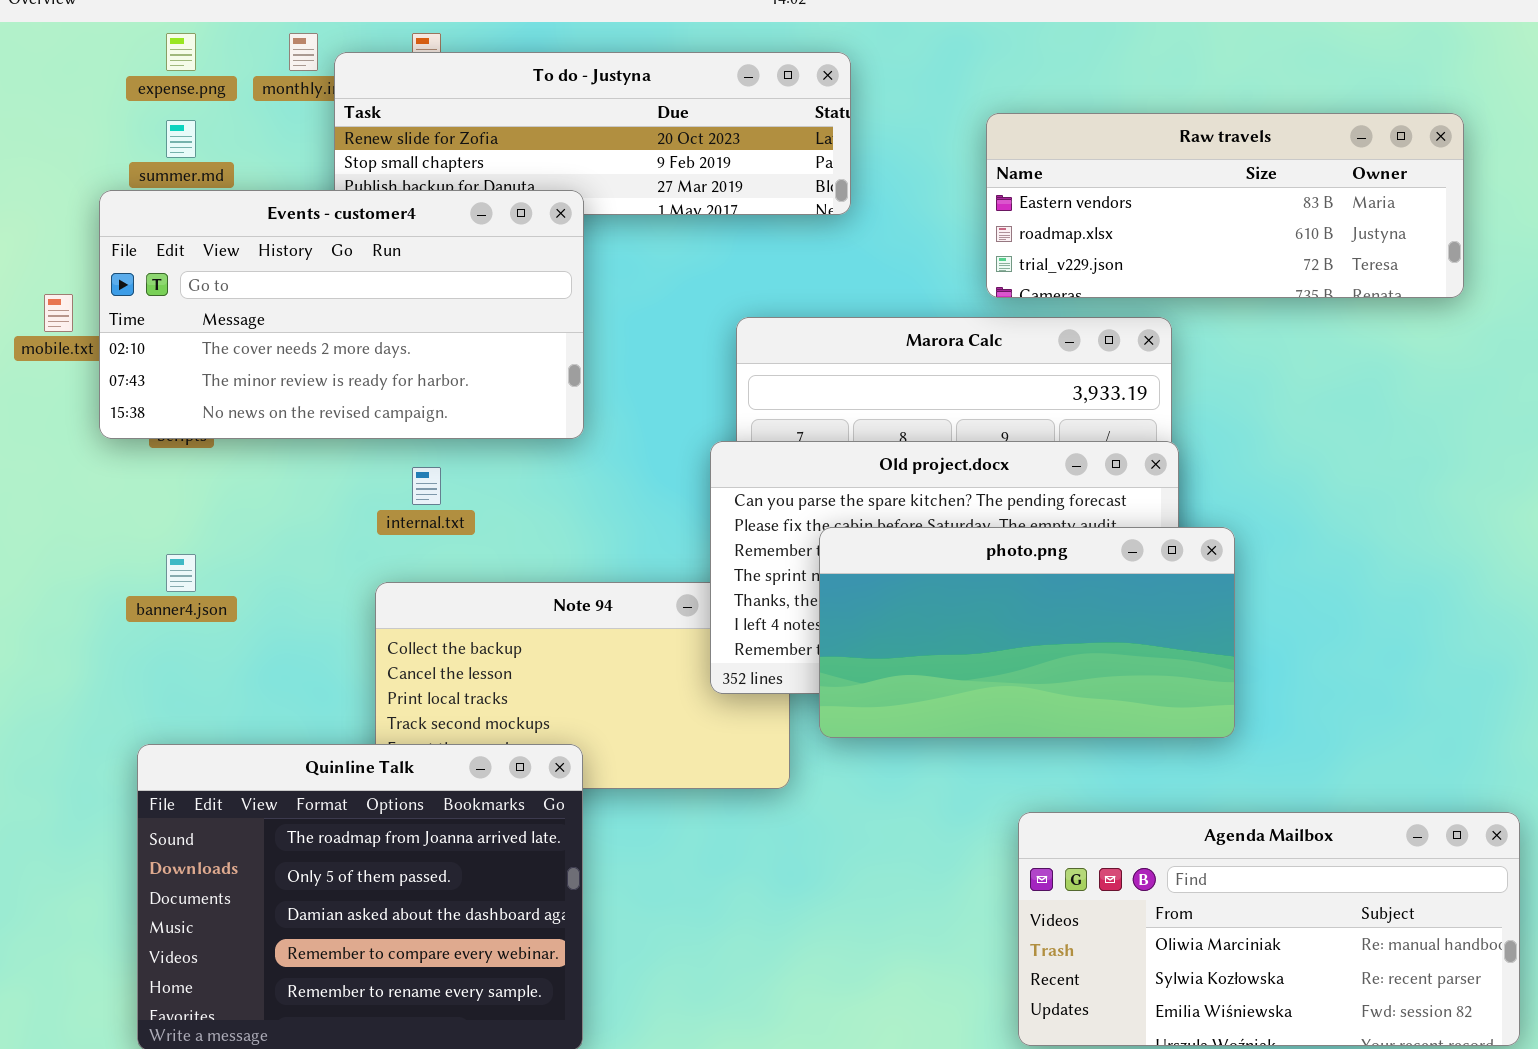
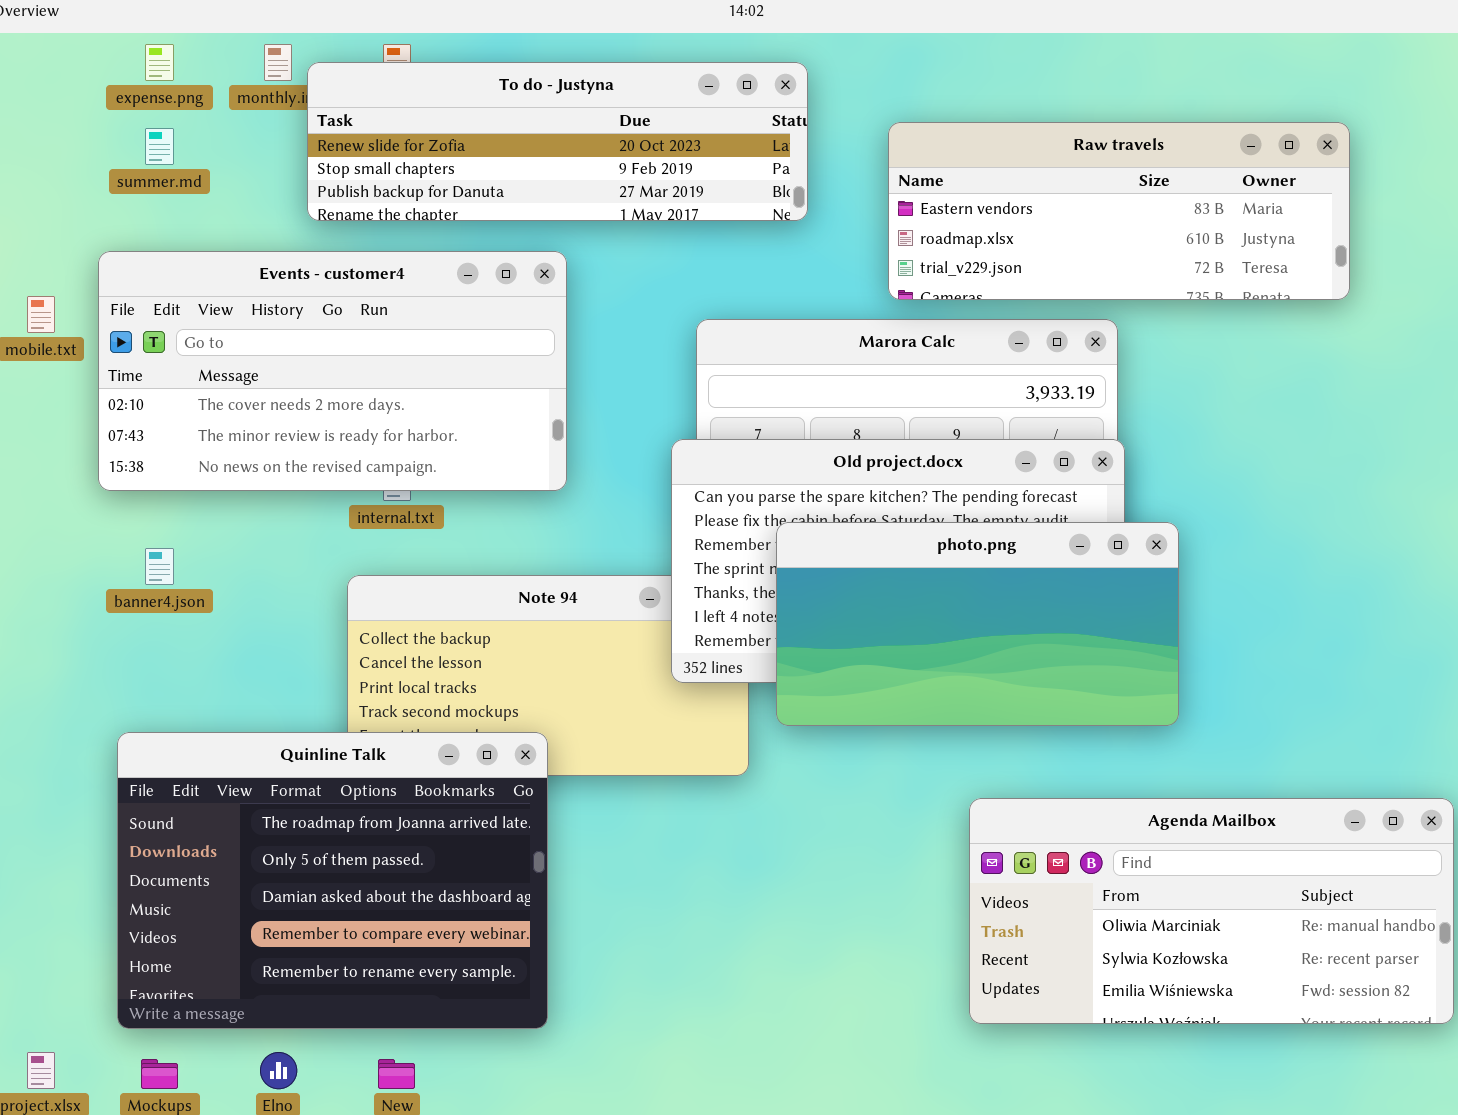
Raw travels: [986,113,1464,298] -> [888,122,1350,300], moved
Events - customer4: [99,190,584,439] -> [98,251,567,491], moved

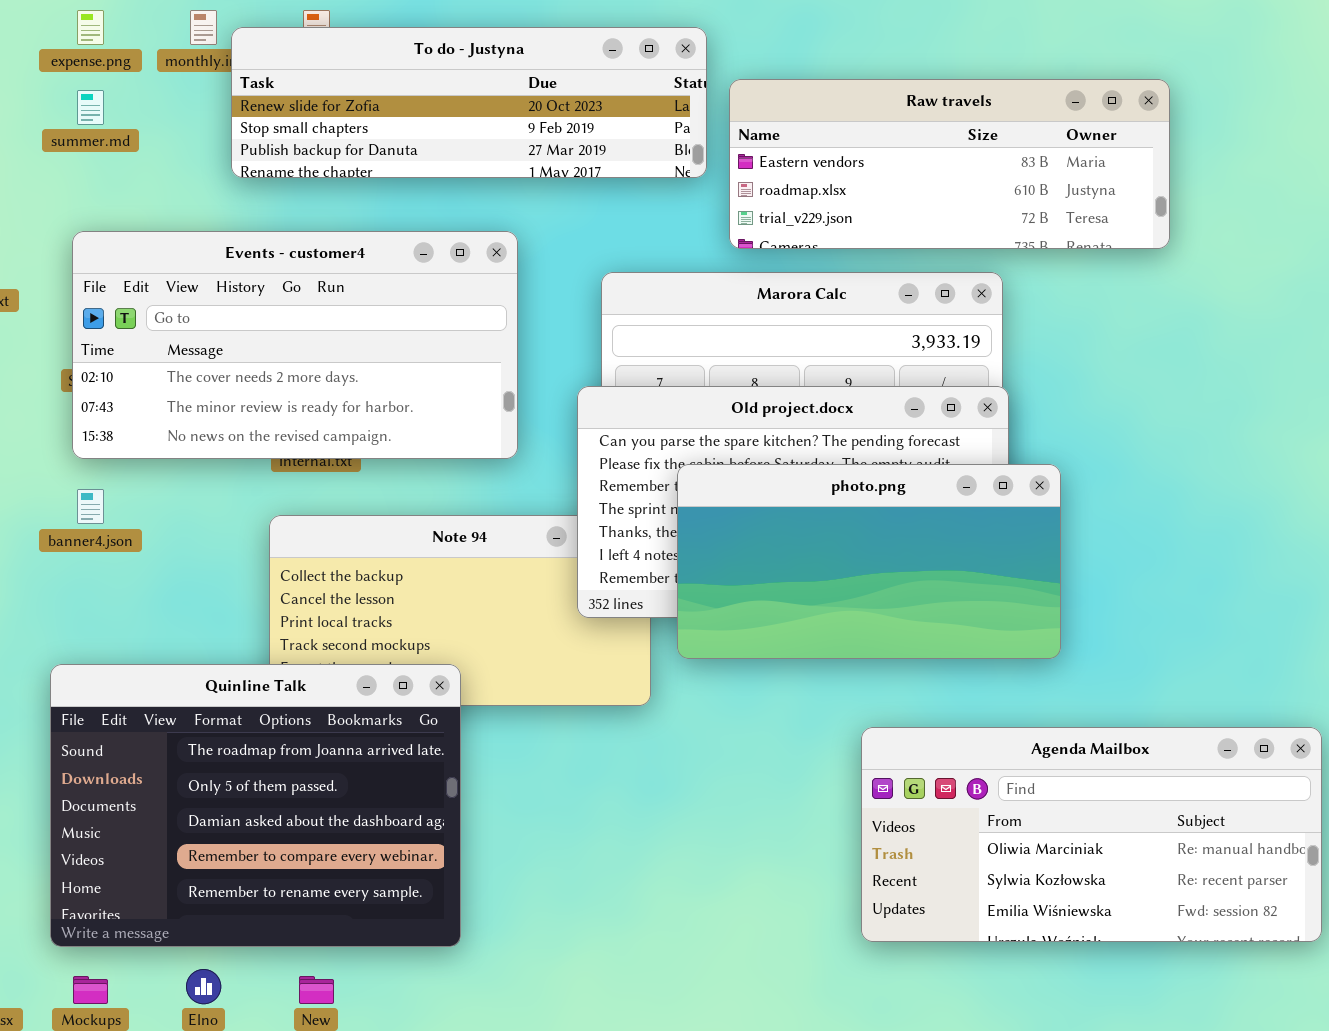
Raw travels: [888,122,1350,300] -> [729,79,1170,249], moved
Events - customer4: [98,251,567,491] -> [72,231,518,459], moved

